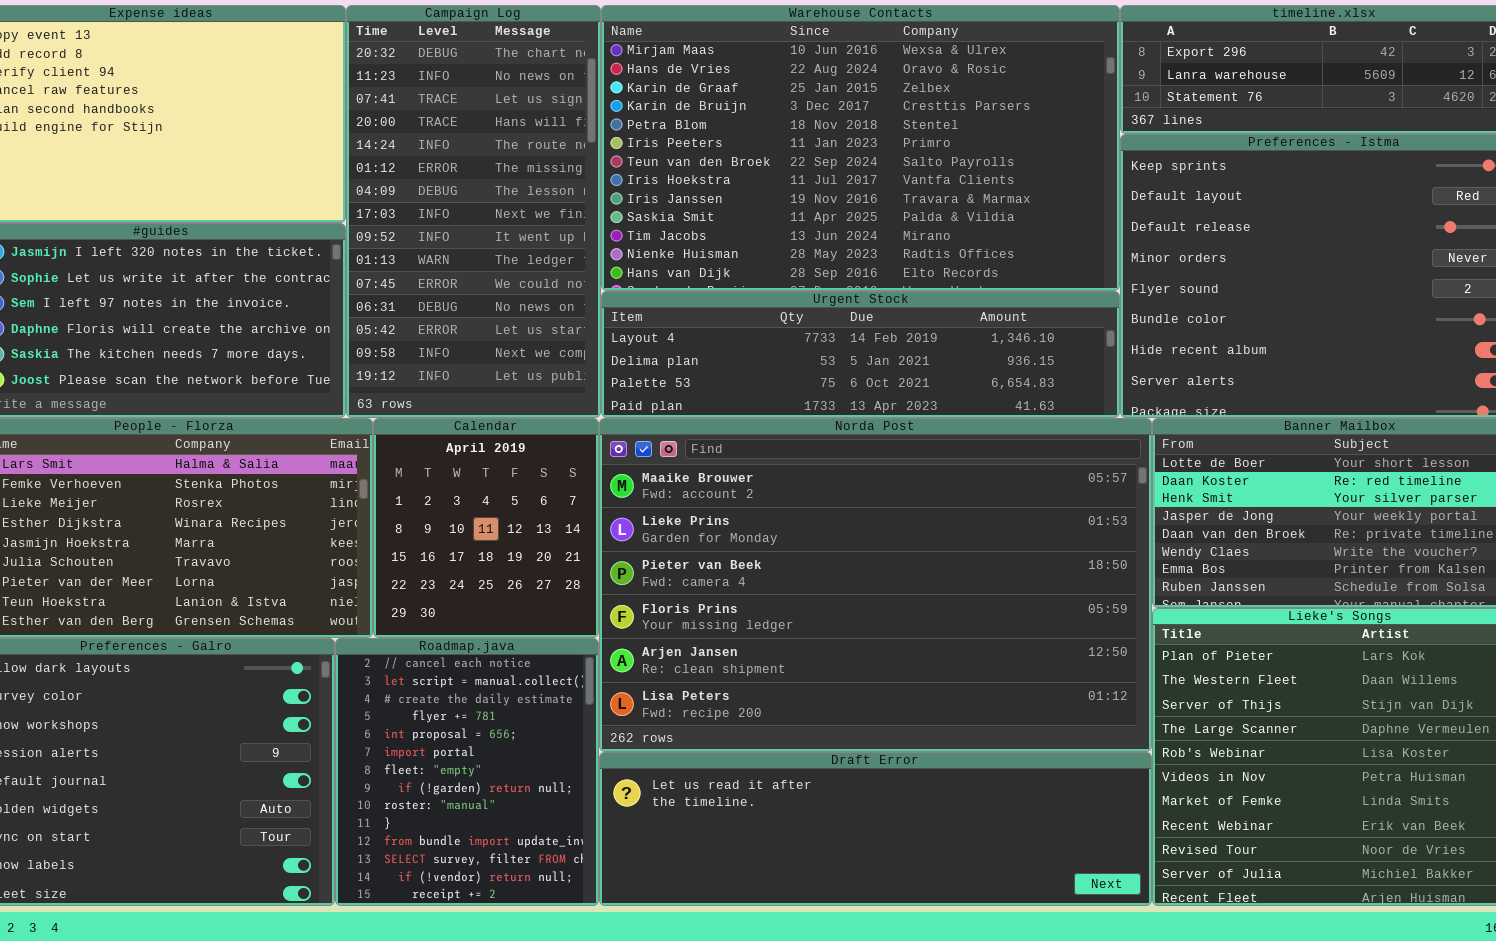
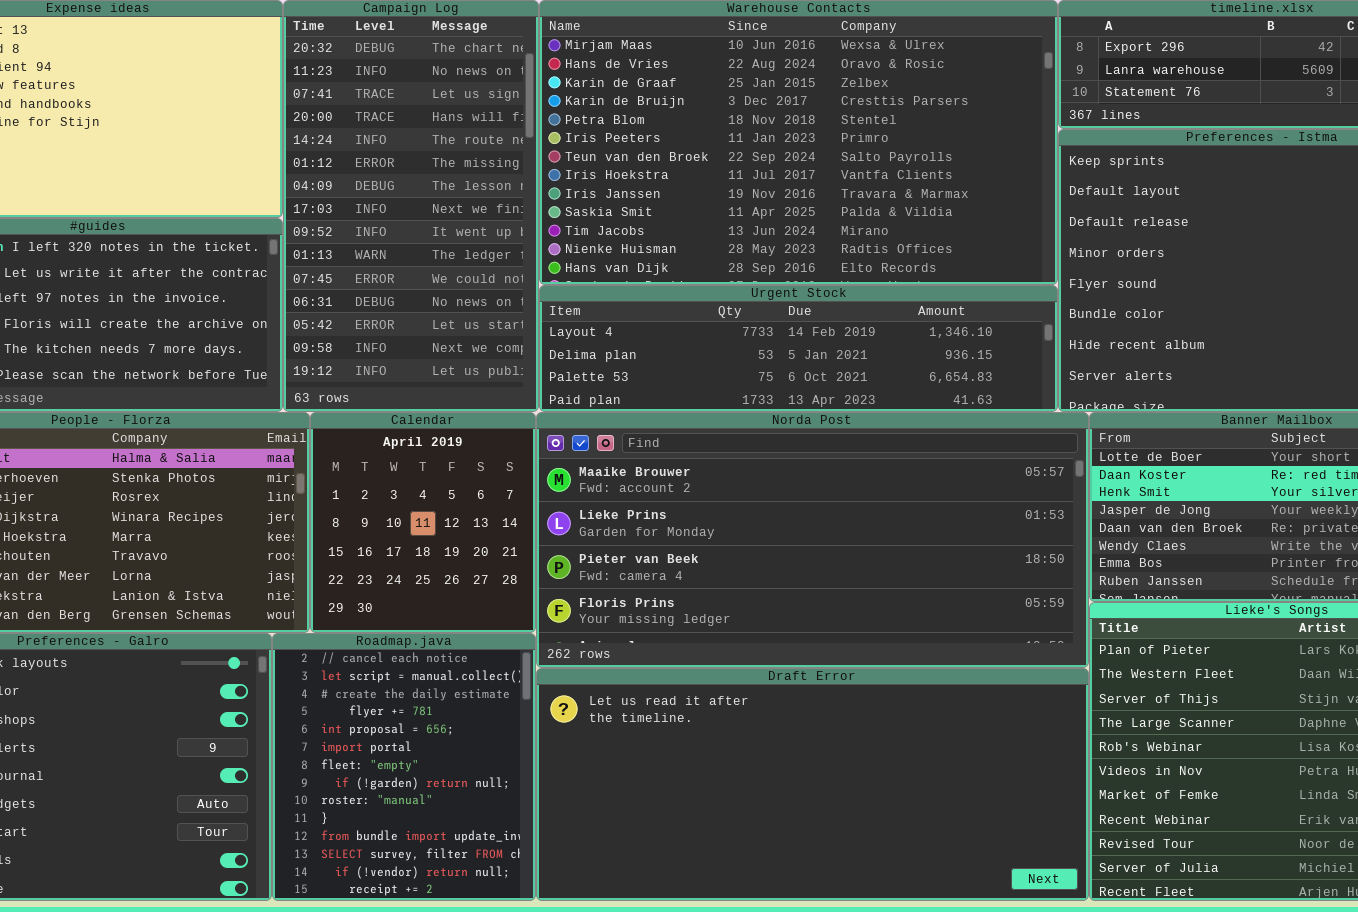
Norda Post: [599,418,1152,752] -> [536,412,1089,668], resized
Draft Error: [599,752,1152,906] -> [536,668,1089,901], resized

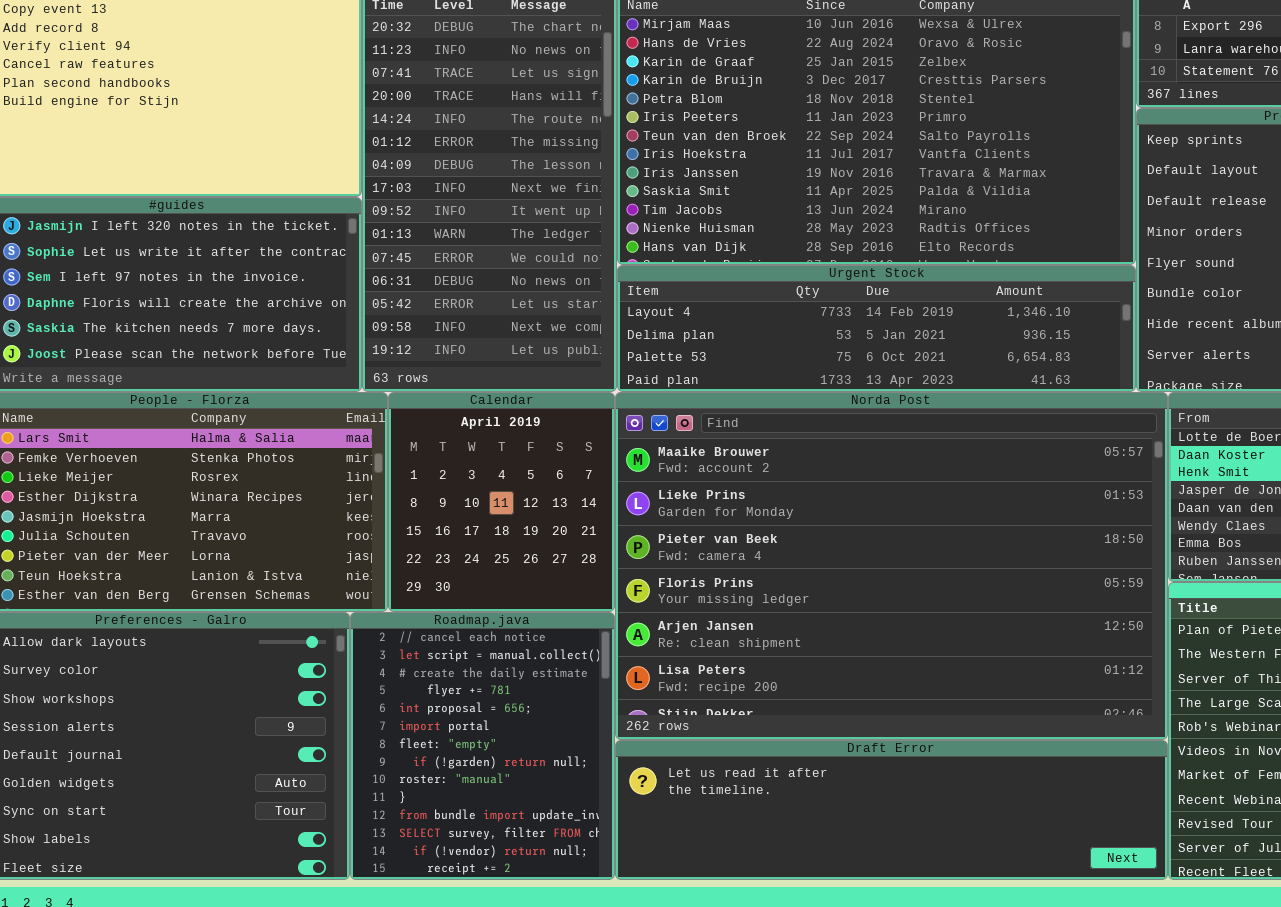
Norda Post: [536,412,1089,668] -> [615,392,1168,740], resized
Draft Error: [536,668,1089,901] -> [615,740,1168,880], resized

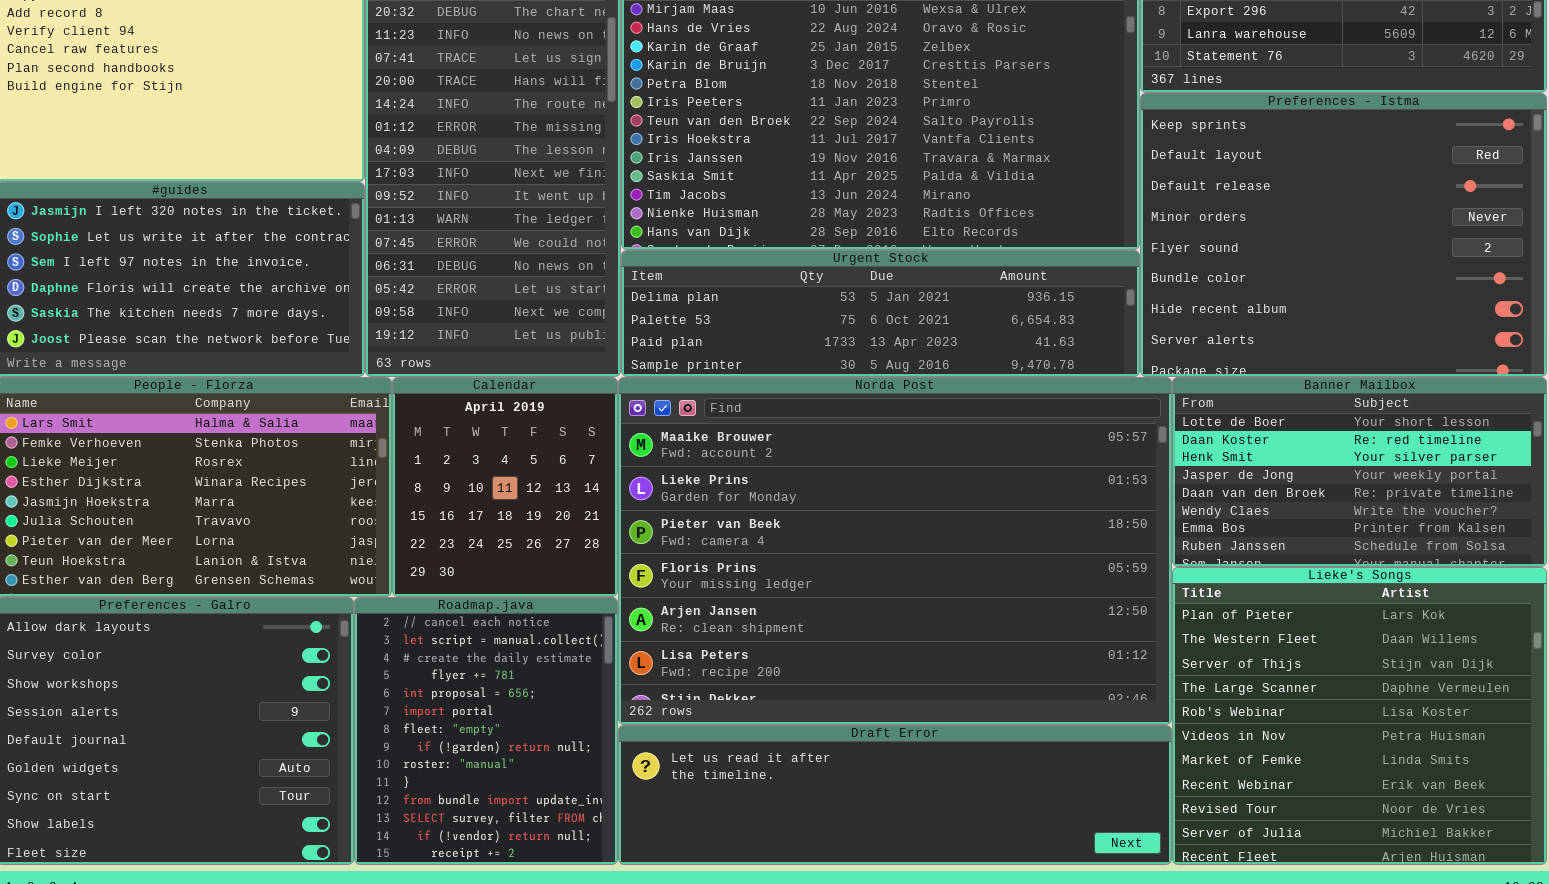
Urgent Stock: [617,265,1136,392] -> [621,250,1140,377], scrolled down 1 row

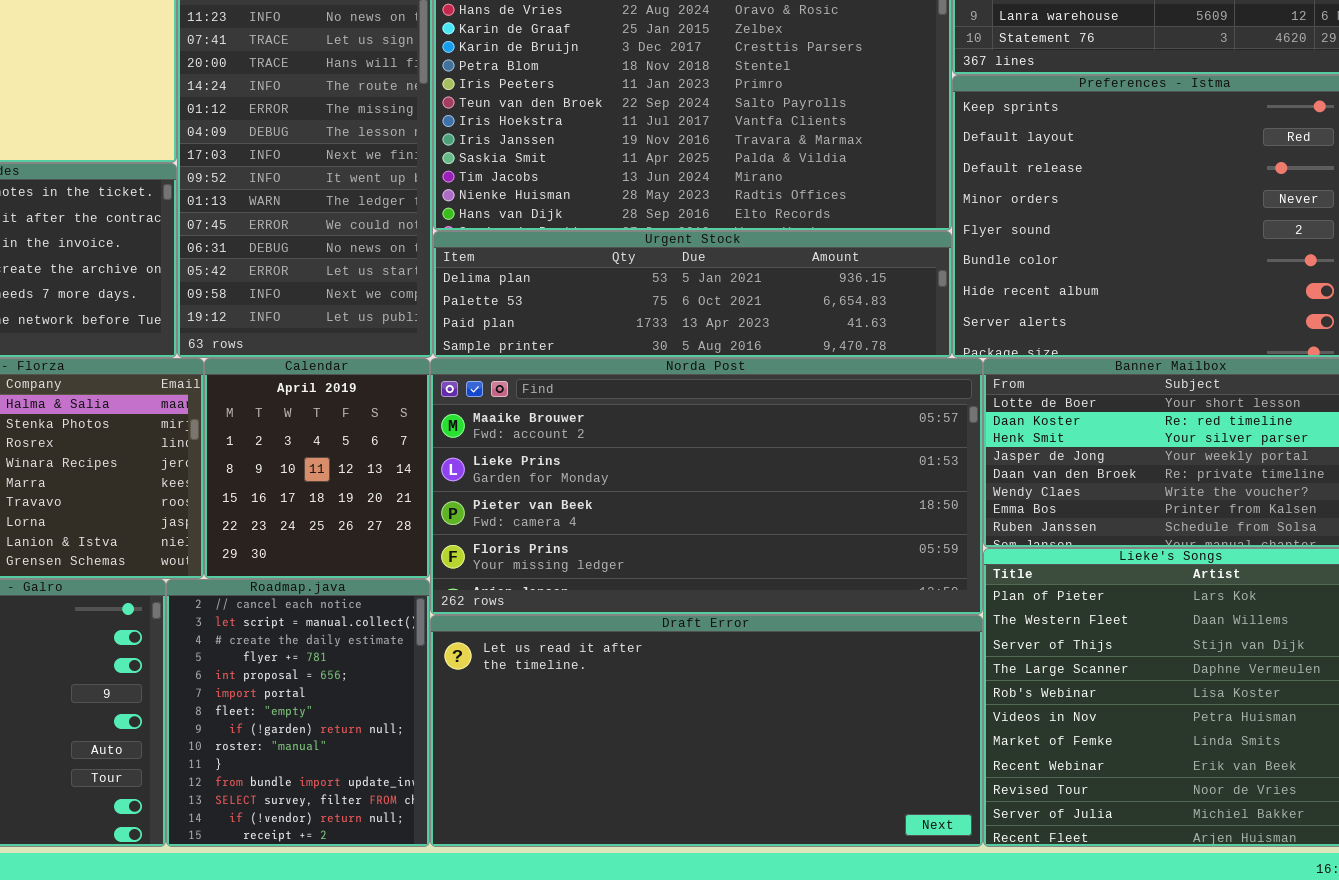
Norda Post: [618,377,1172,725] -> [430,358,983,615], resized
Draft Error: [618,725,1172,865] -> [430,615,983,847], resized

